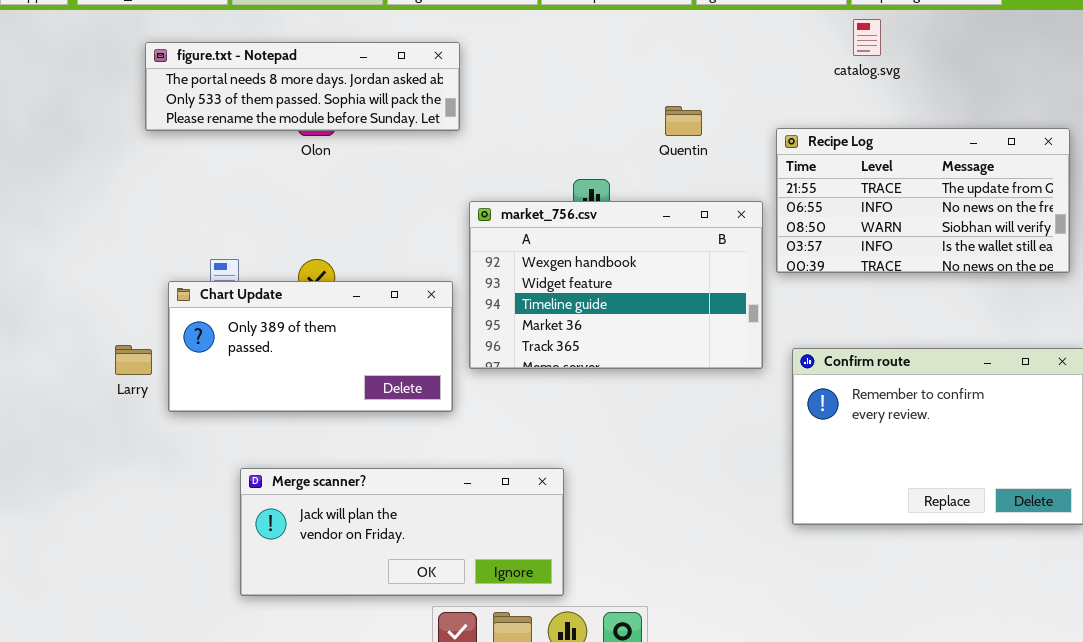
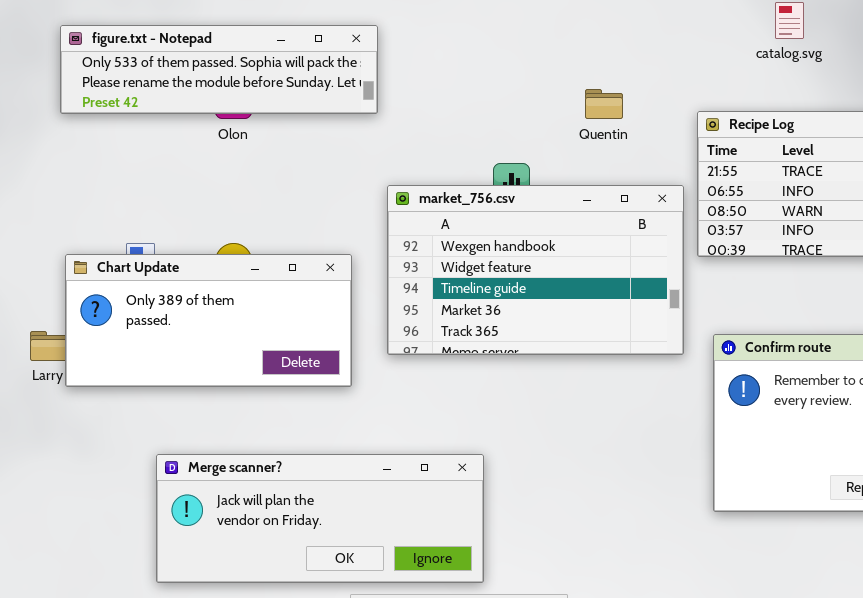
figure.txt - Notepad: [145,42,460,131] -> [60,25,378,114], scrolled down 1 row
Chart Update: [168,281,453,412] -> [65,254,352,387], moved

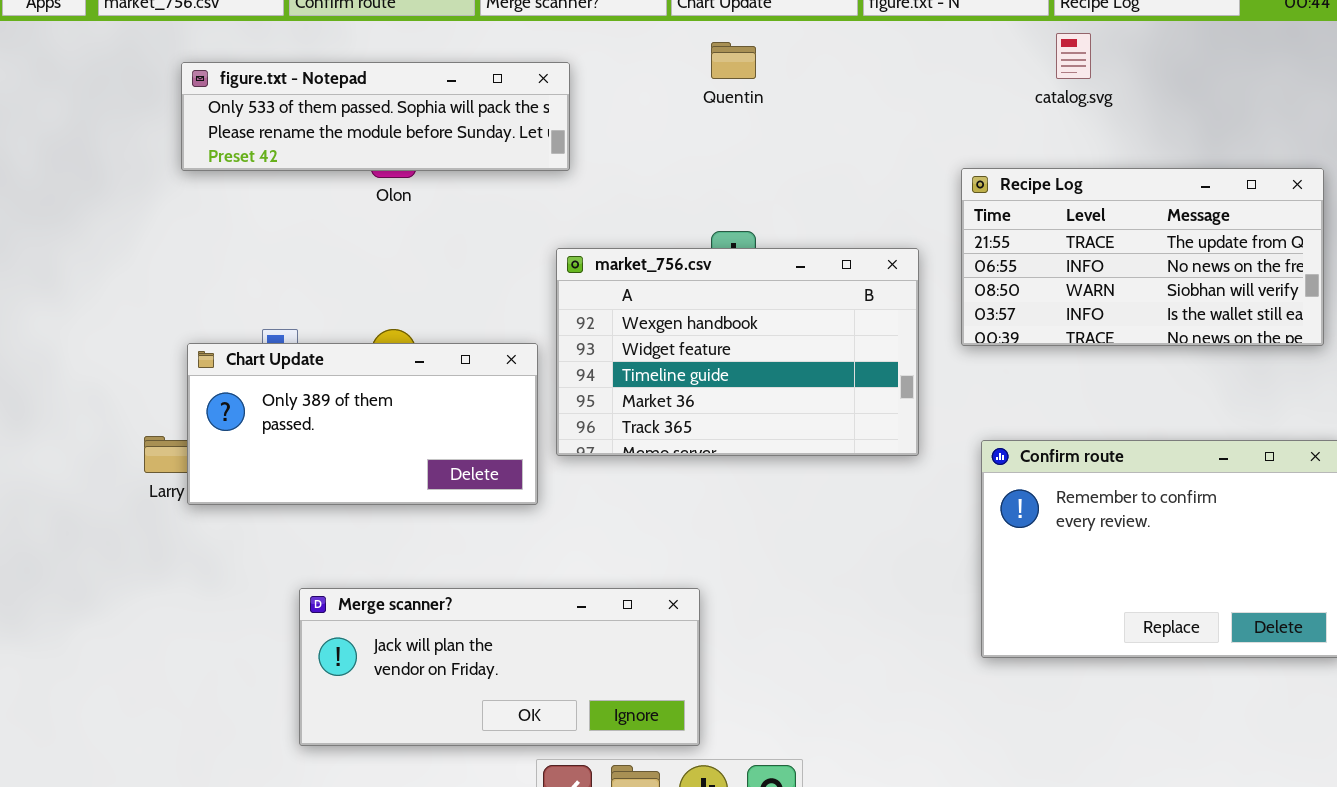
Quentin: [585,89,623,119] -> [711,42,756,79], moved
market_756.csv: [387,185,684,355] -> [556,248,919,456], moved

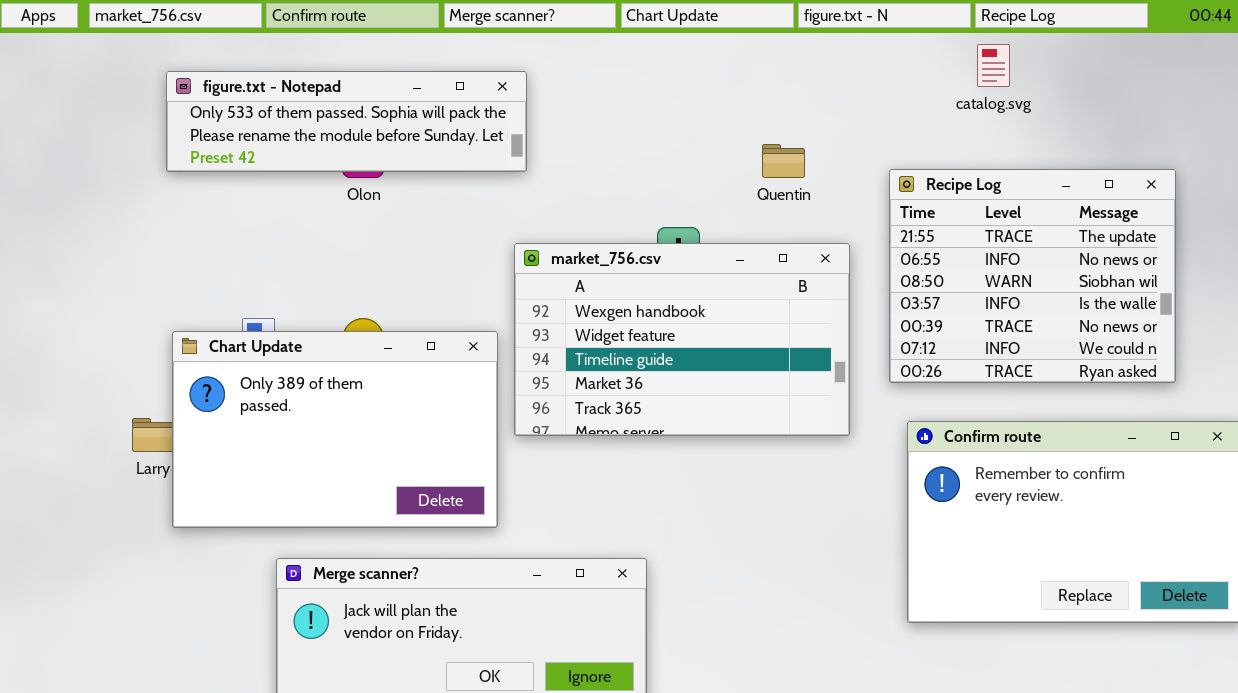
Quentin: [711,42,756,79] -> [762,144,805,178], moved
Recipe Log: [961,168,1324,346] -> [889,169,1176,383], resized
Chart Update: [187,343,538,505] -> [172,331,498,528], resized

